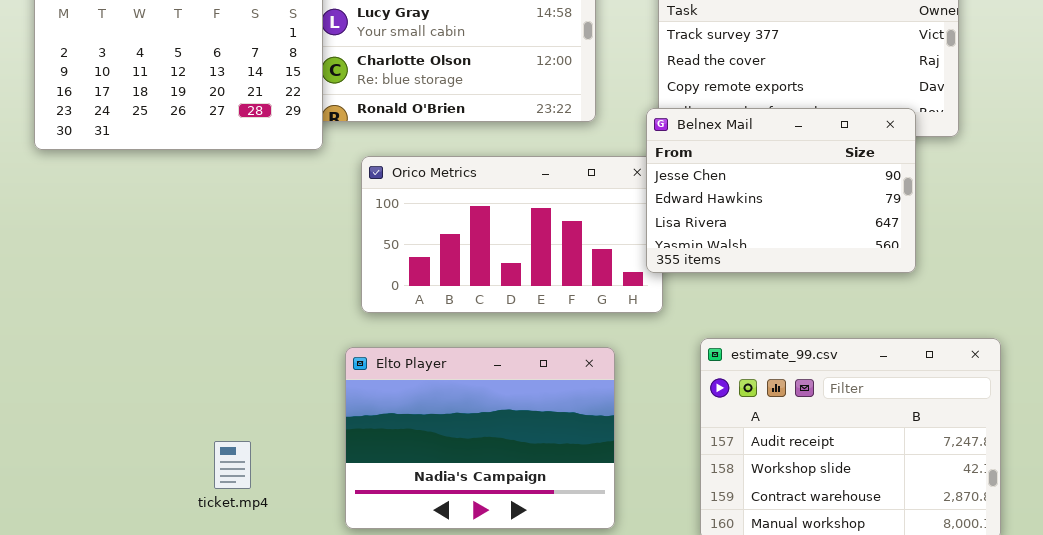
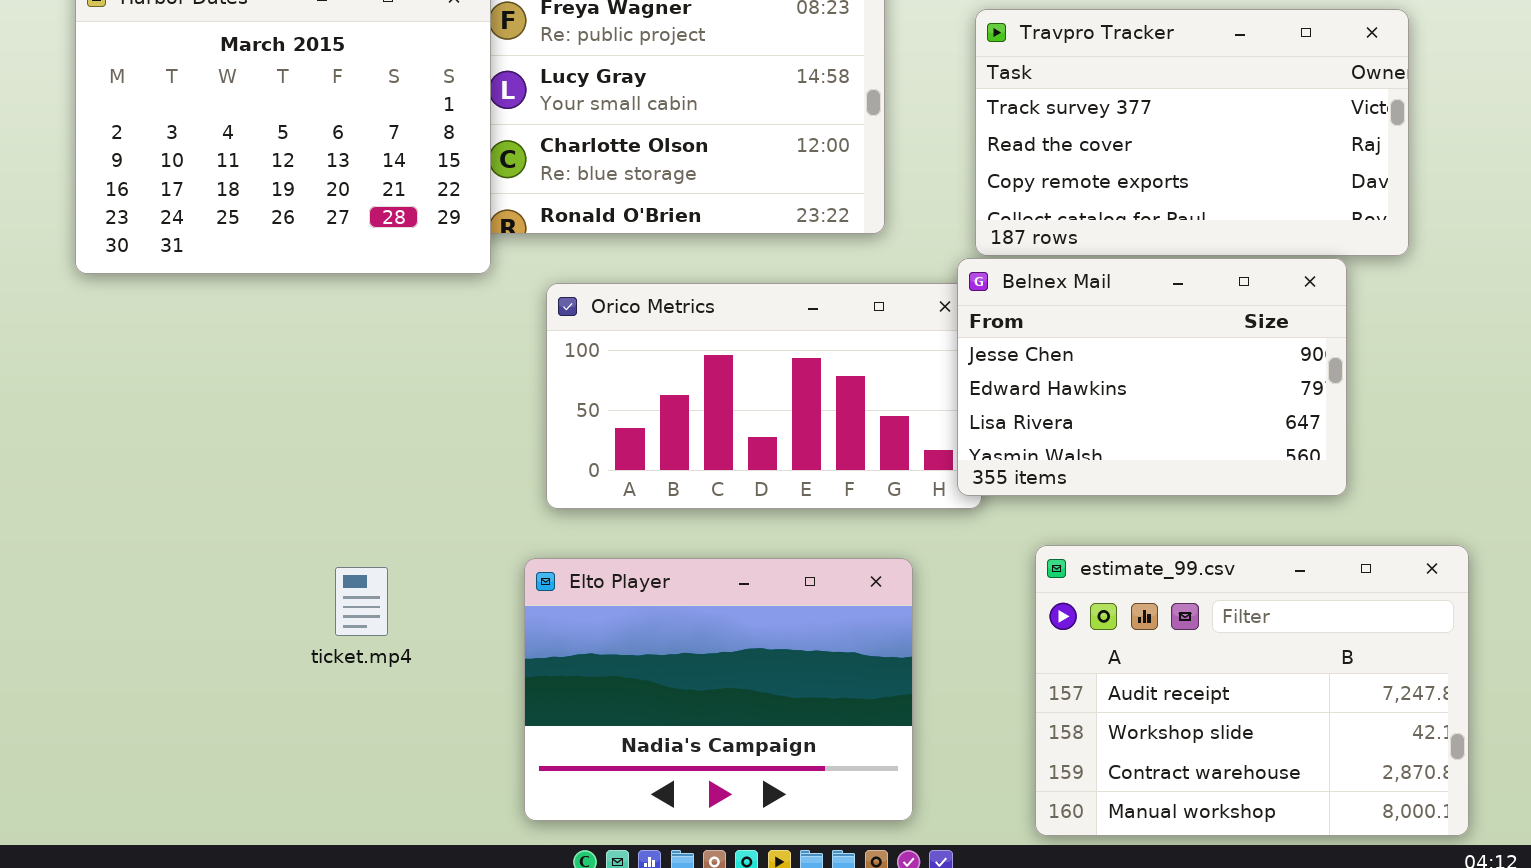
Belnex Mail: [646,108,916,273] -> [957,258,1347,496], moved
ticket.mp4: [214,441,251,489] -> [335,567,388,636], moved

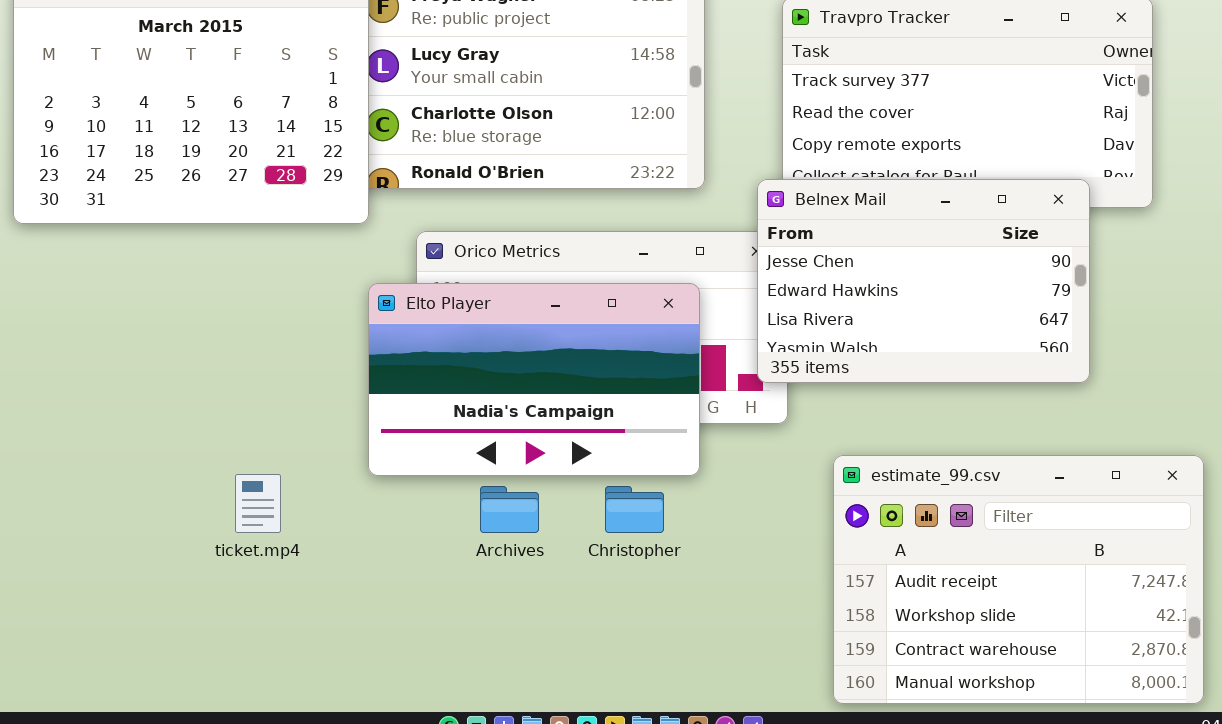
Belnex Mail: [957,258,1347,496] -> [757,179,1090,383], moved
Elto Player: [524,558,913,821] -> [368,283,700,476], moved, resized

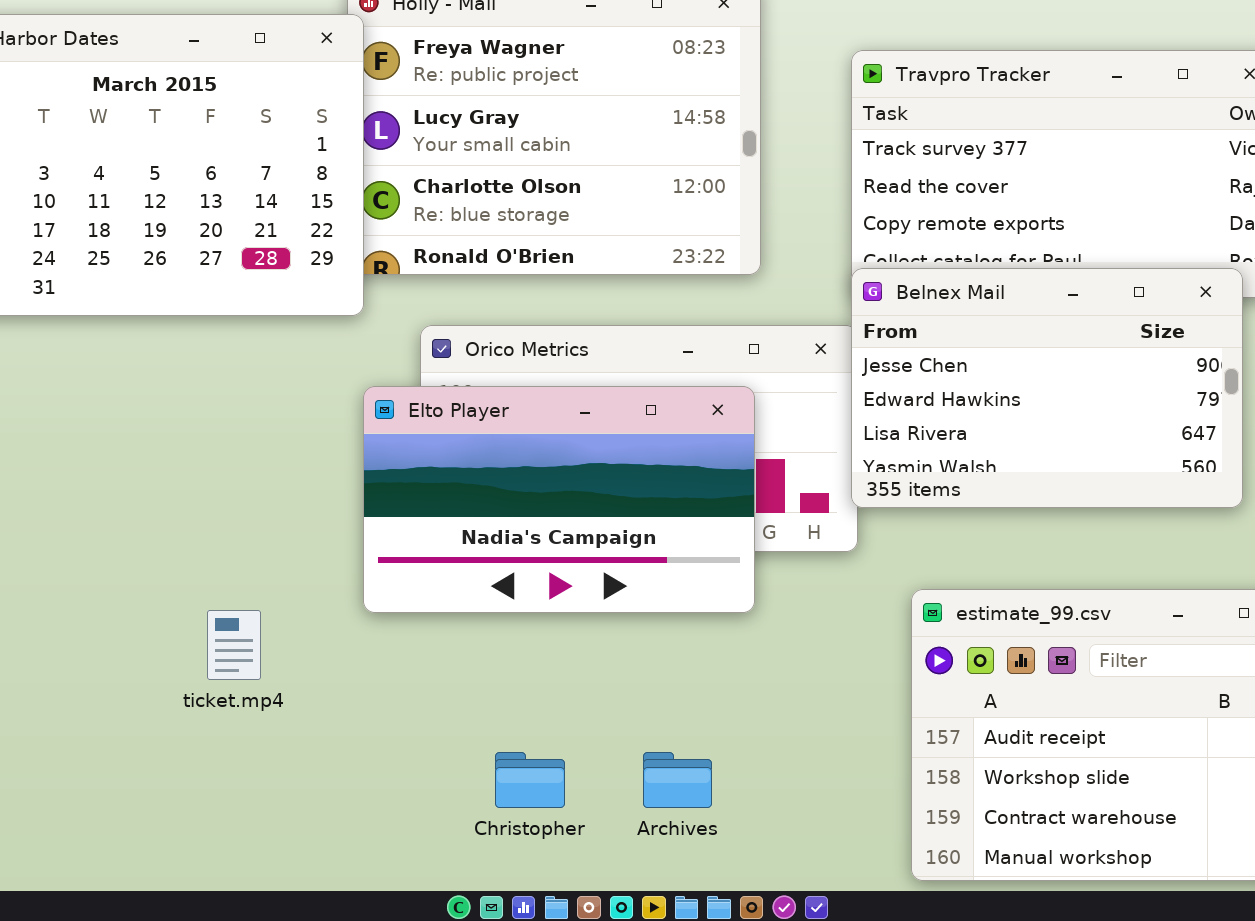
Belnex Mail: [757,179,1090,383] -> [851,268,1243,508], moved
Archives: [480,486,539,533] -> [643,752,712,808], moved
Christopher: [605,486,664,533] -> [495,752,565,808], moved

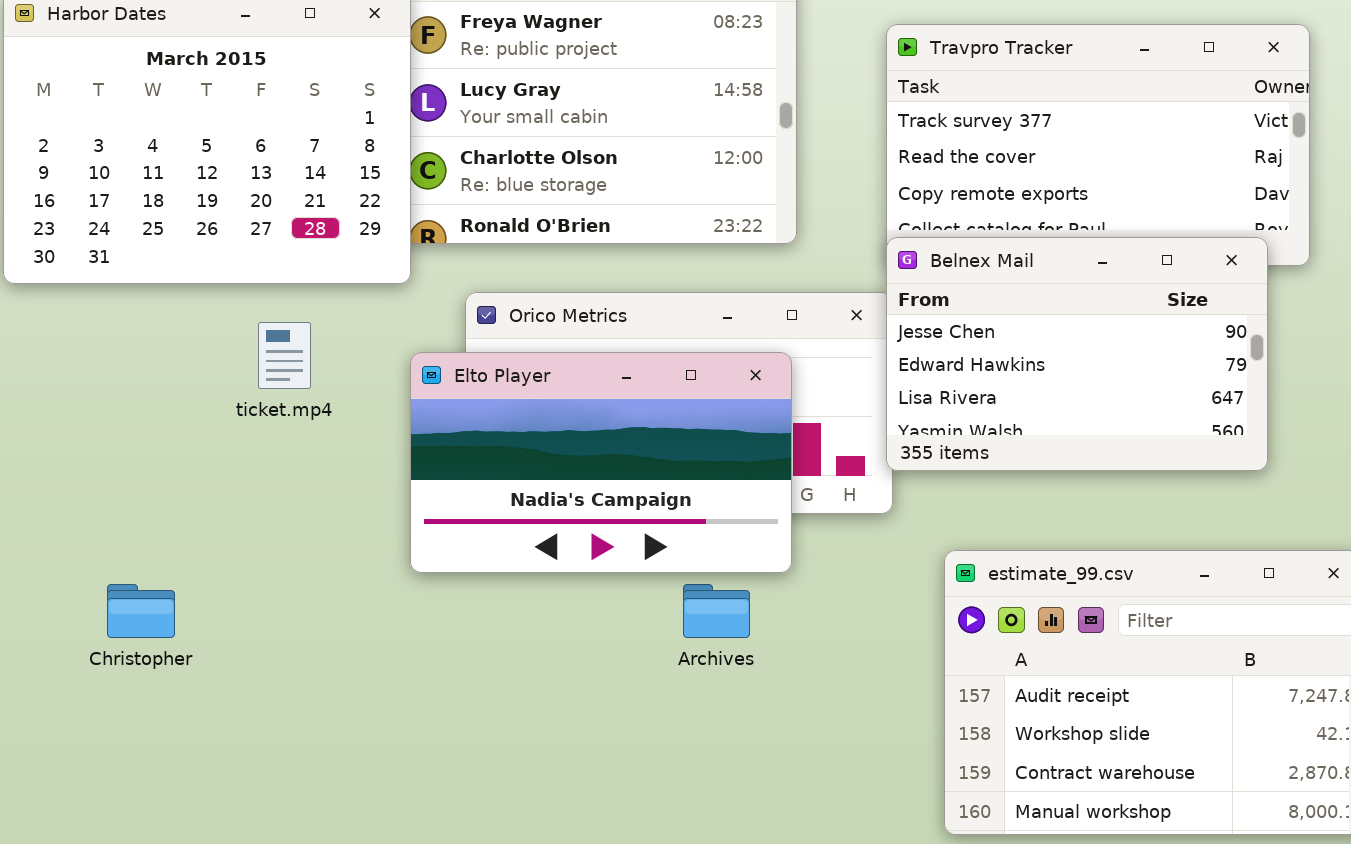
ticket.mp4: [207,610,261,680] -> [258,322,311,389], moved
Christopher: [495,752,565,808] -> [107,584,175,638], moved
Archives: [643,752,712,808] -> [683,584,750,638], moved

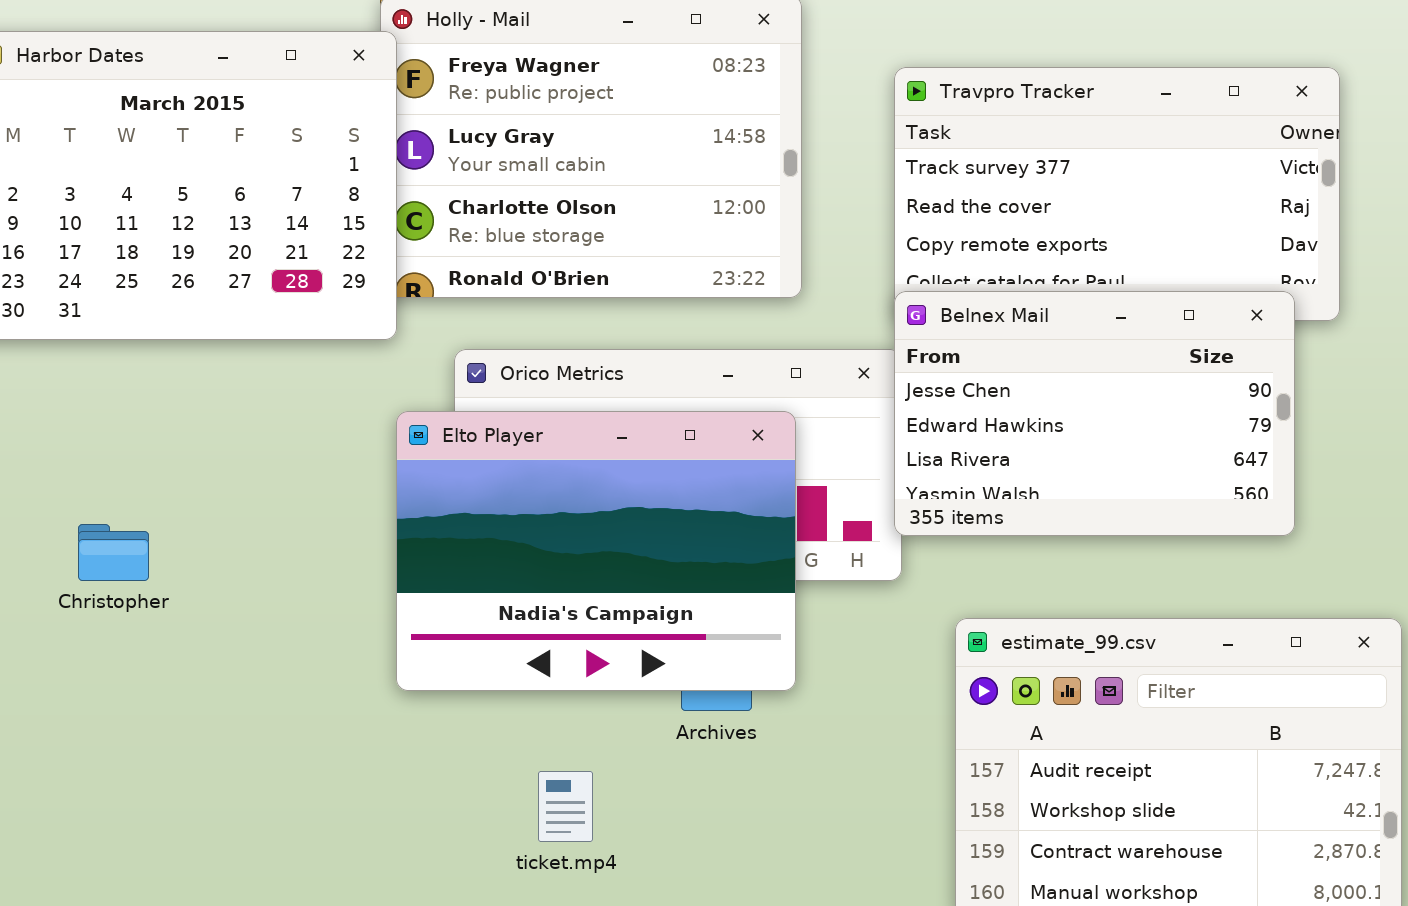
ticket.mp4: [258,322,311,389] -> [538,771,593,842], moved
Elto Player: [410,352,792,573] -> [396,411,796,691], resized
Christopher: [107,584,175,638] -> [78,524,149,581], moved

